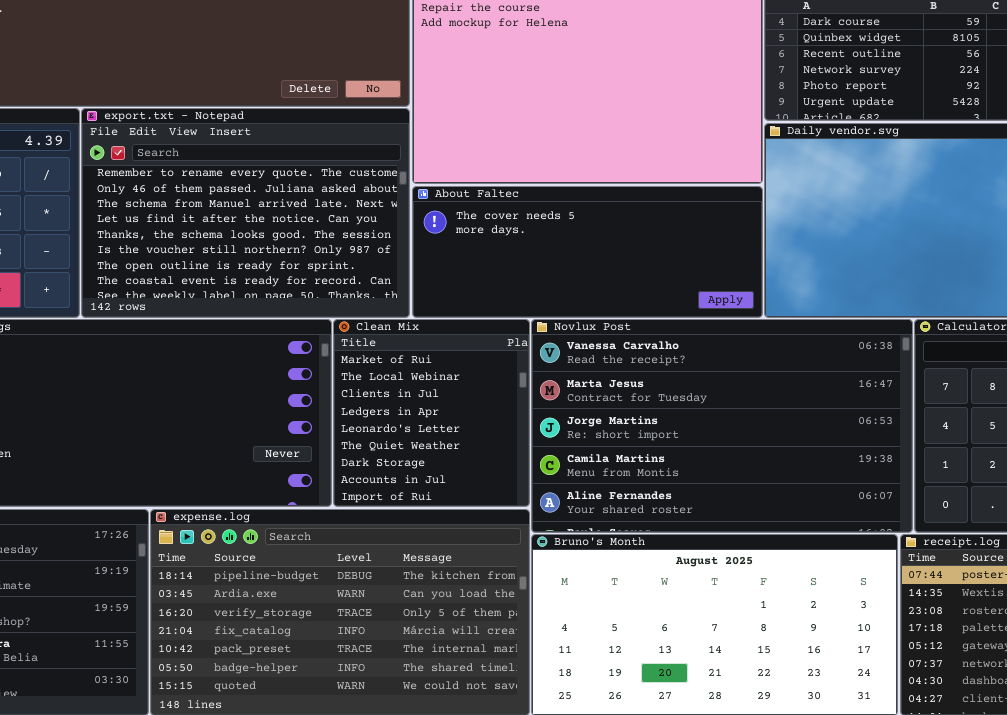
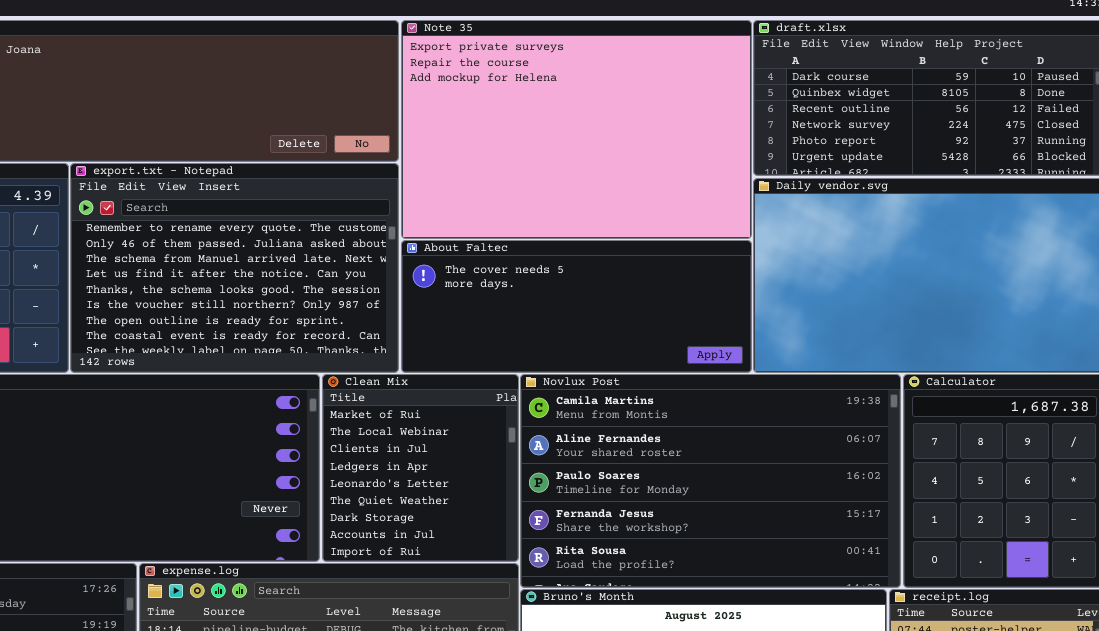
Novlux Post: [531,319,913,533] -> [520,374,901,588], scrolled down 3 rows

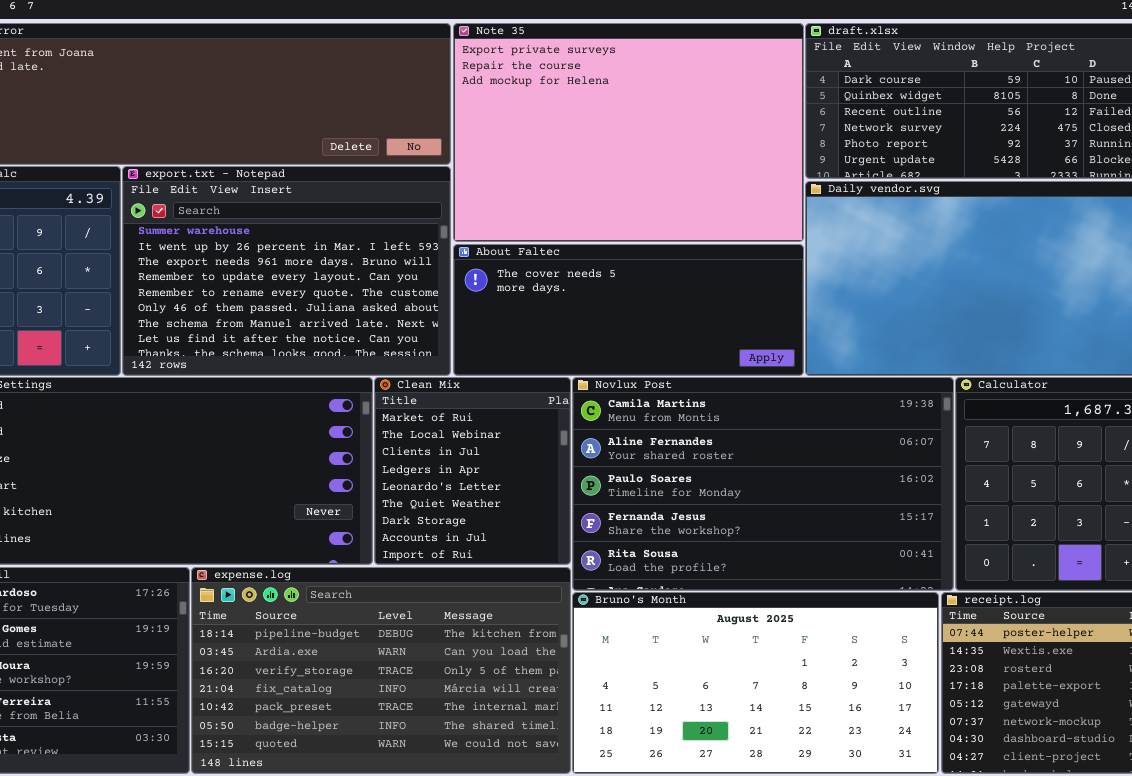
export.txt - Notepad: [70,163,399,373] -> [122,166,451,376], scrolled up 4 rows

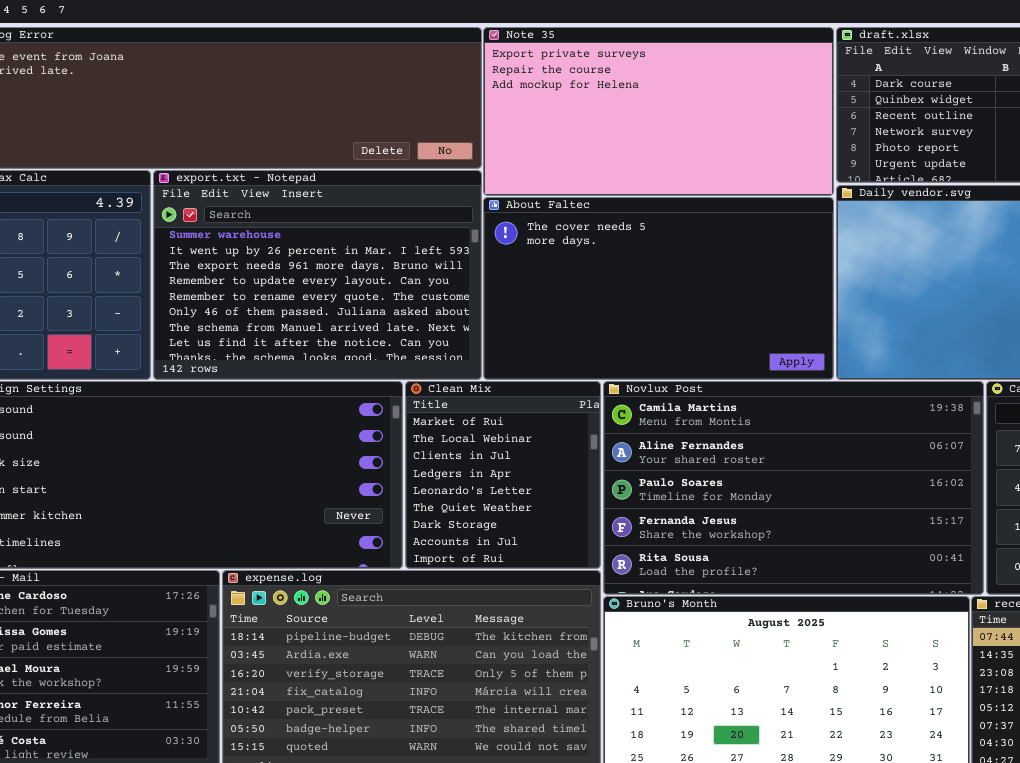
Note 35: [453,23,804,242] -> [483,27,834,196], resized
About Faltec: [453,244,804,376] -> [483,197,834,380], resized

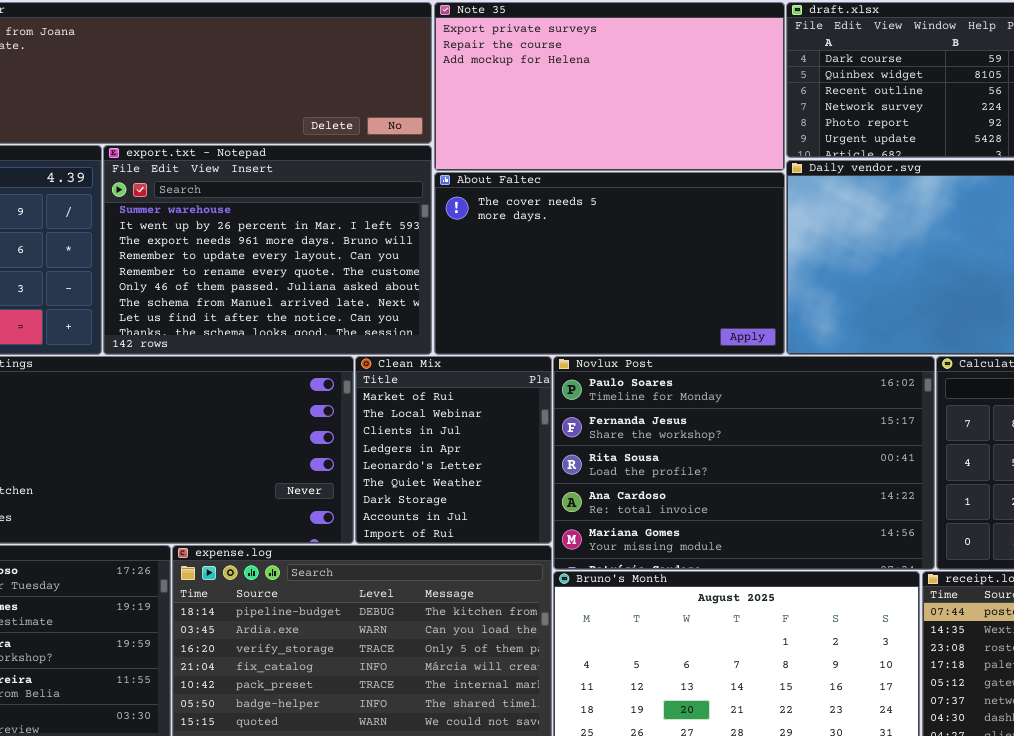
Novlux Post: [603,381,984,595] -> [553,356,935,570], scrolled down 2 rows

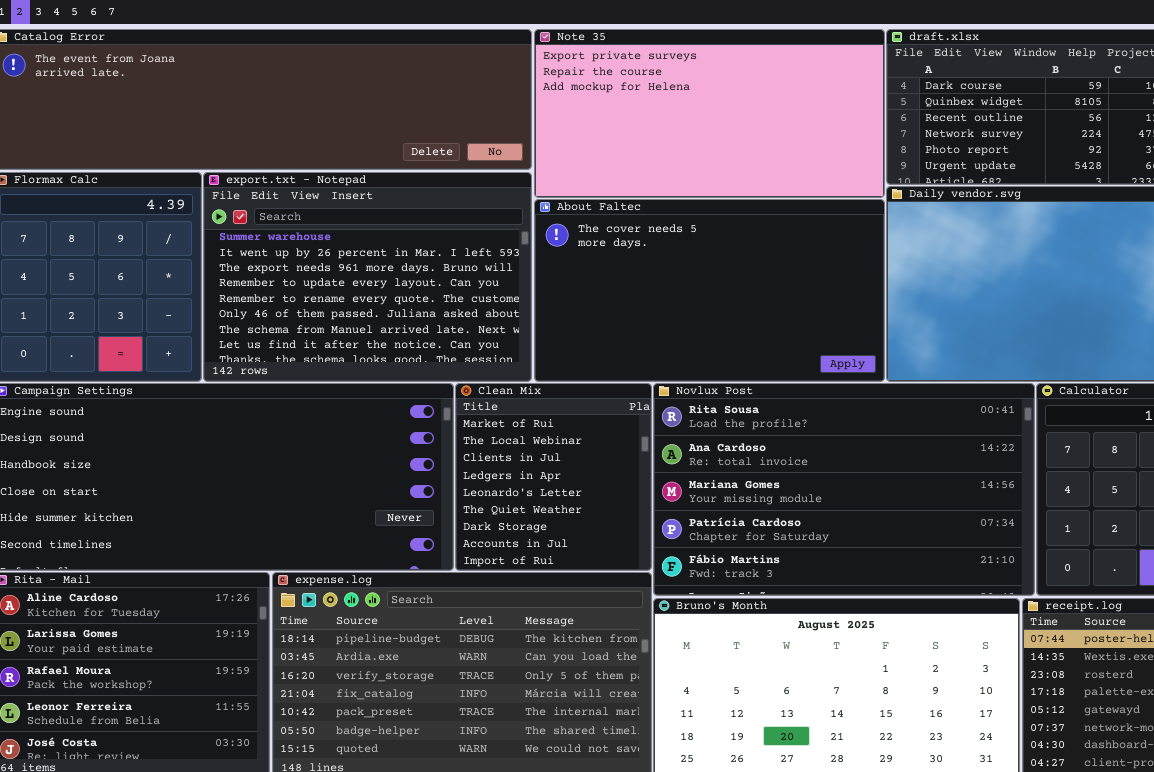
Novlux Post: [553,356,935,570] -> [653,383,1035,596], scrolled down 2 rows

